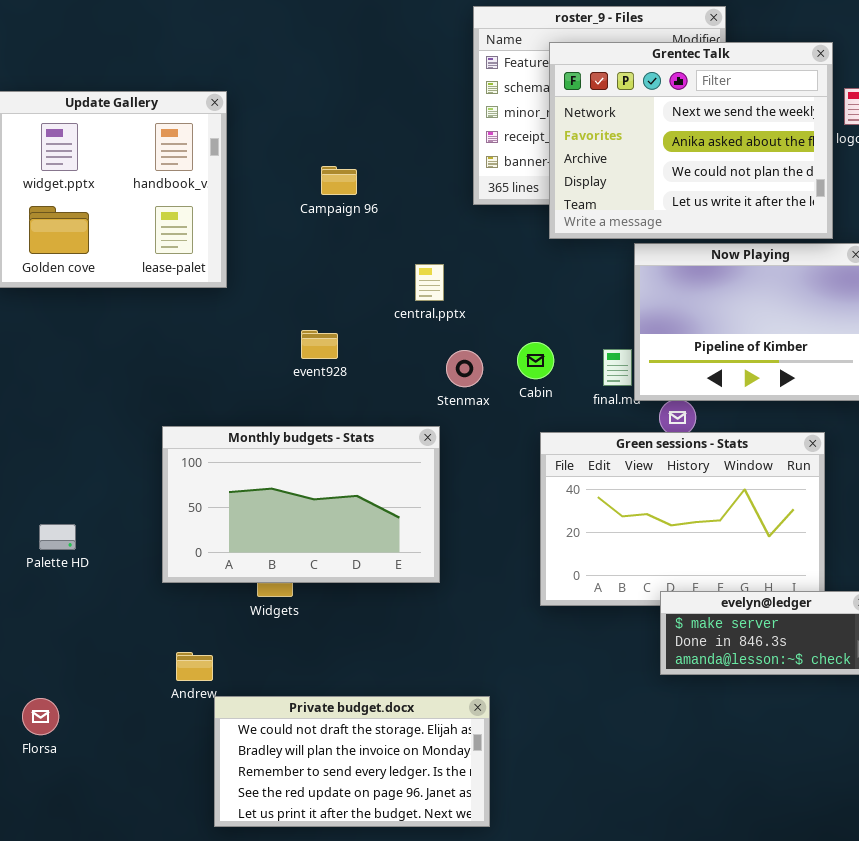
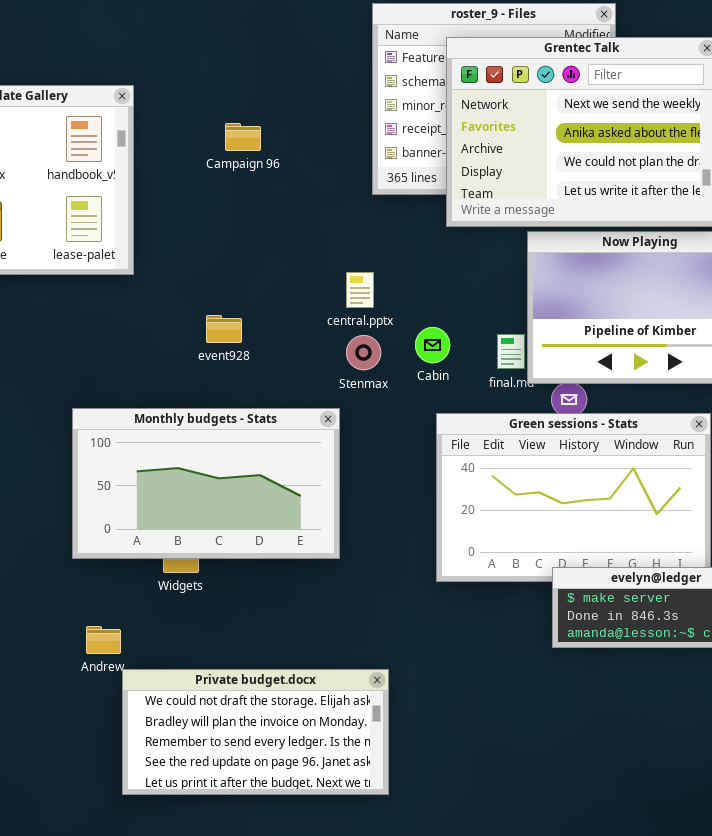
Campaign 96: [321,166,357,195] -> [225,123,261,151], moved
central.pptx: [415,264,444,301] -> [346,272,374,308], moved

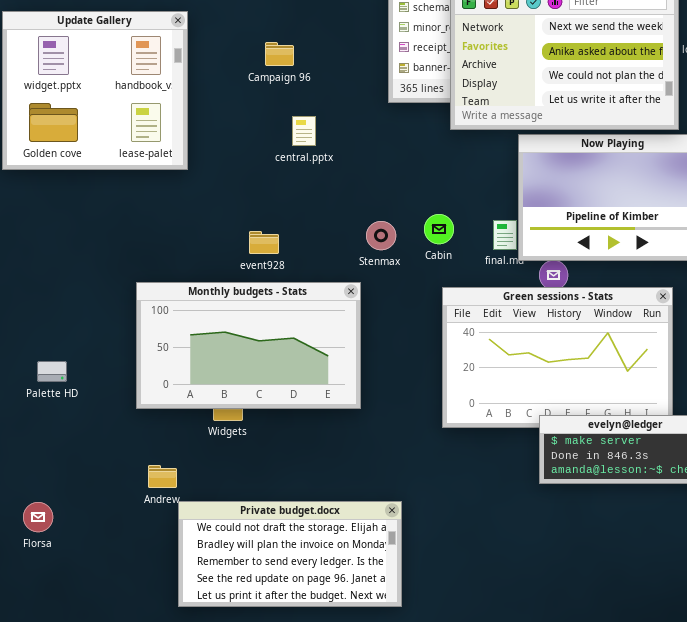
central.pptx: [346,272,374,308] -> [292,116,316,146], moved
event928: [206,315,242,343] -> [249,231,279,254], moved

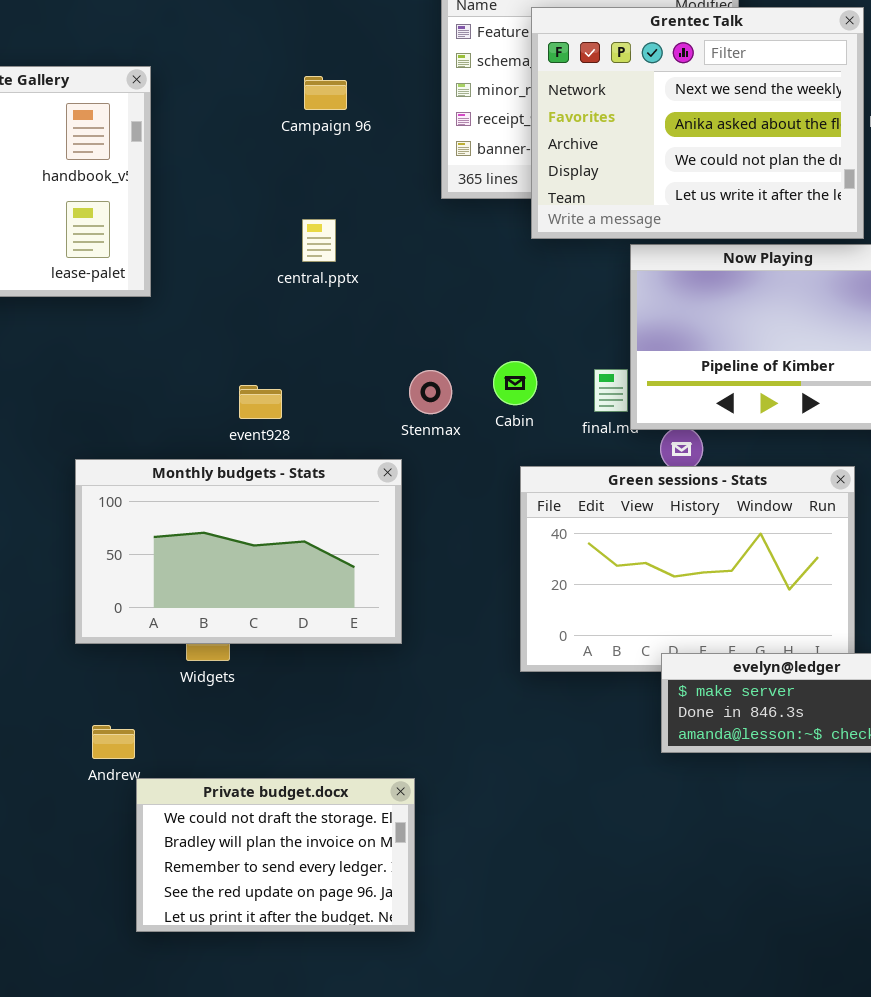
Campaign 96: [265,42,294,66] -> [304,76,347,110], moved
Private budget.docx: [178,501,402,607] -> [136,778,415,932], resized

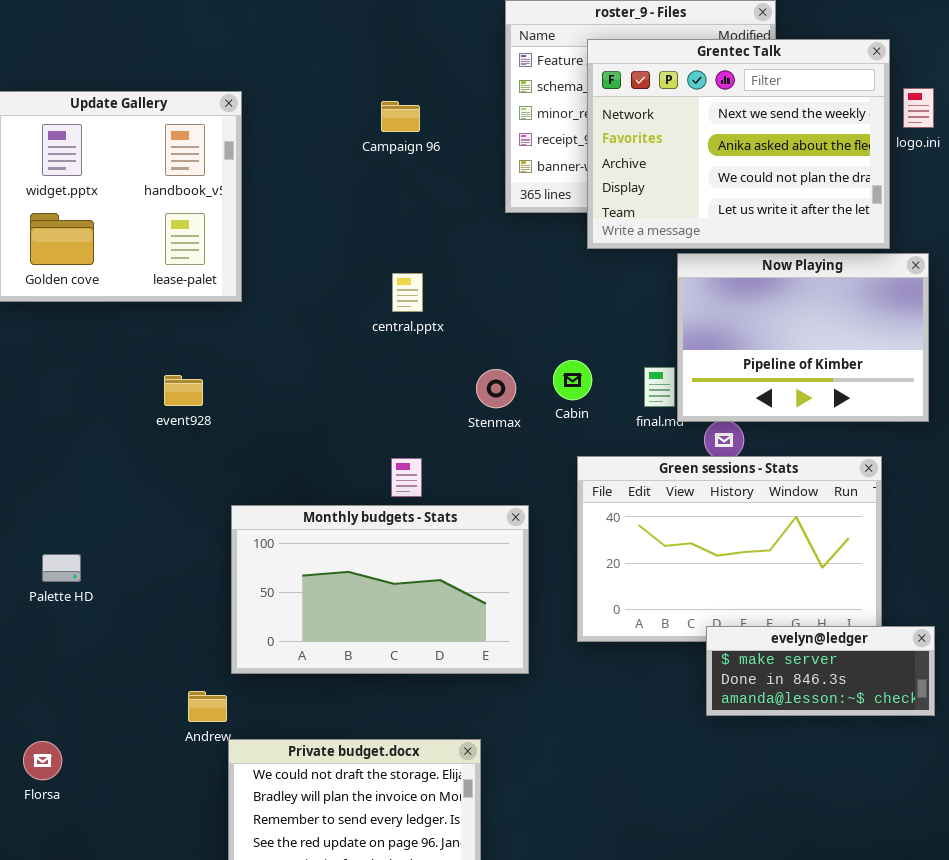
central.pptx: [302,219,336,262] -> [392,273,423,312], moved
event928: [239,385,282,419] -> [164,375,203,406], moved
Monthly budgets - Stats: [75,459,402,644] -> [231,505,529,674], moved

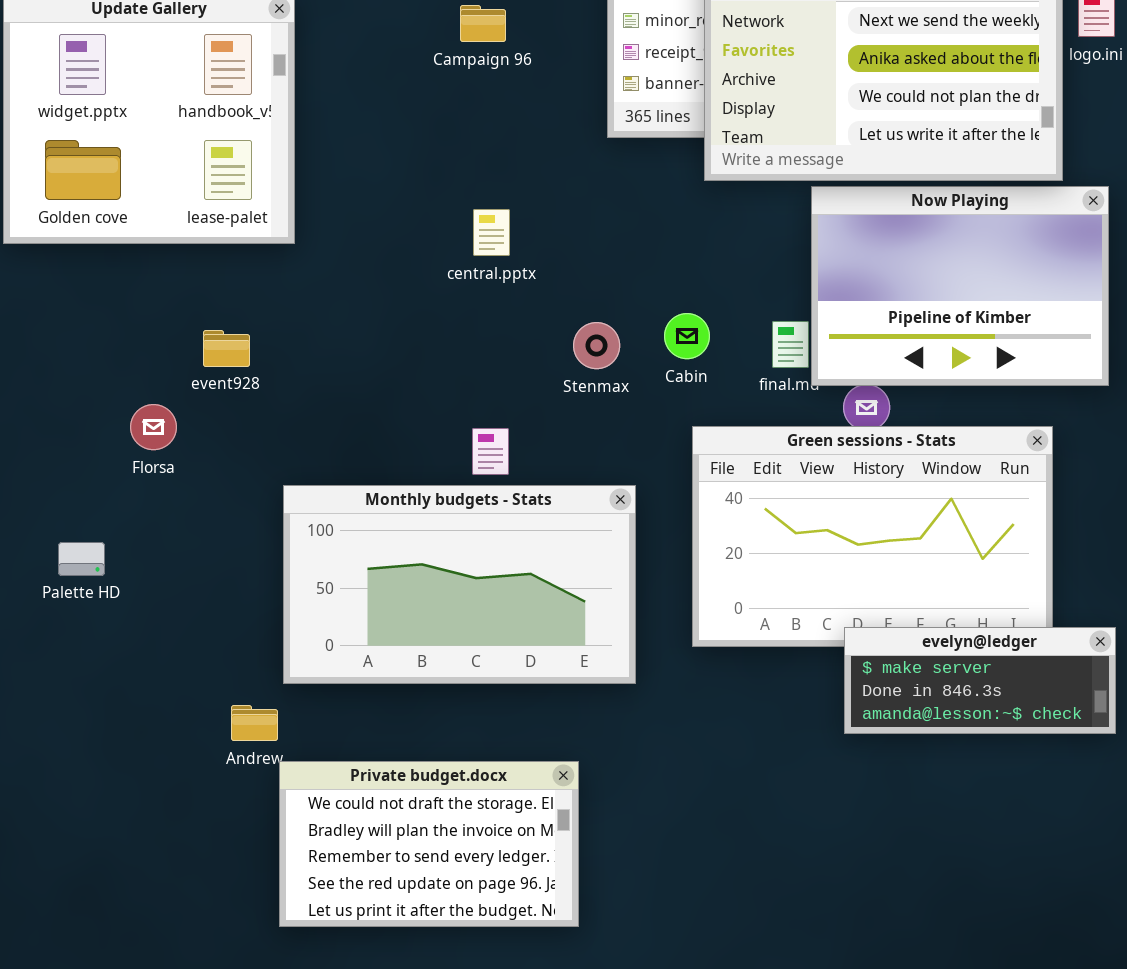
Florsa: [23,741,62,780] -> [130,404,177,450], moved

